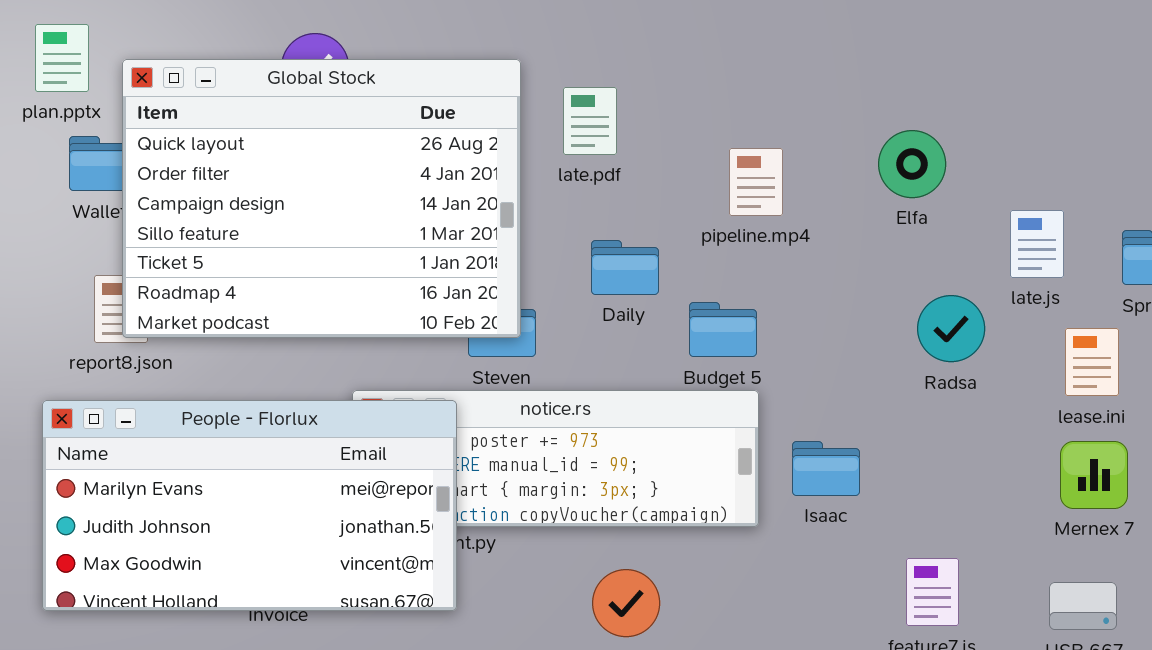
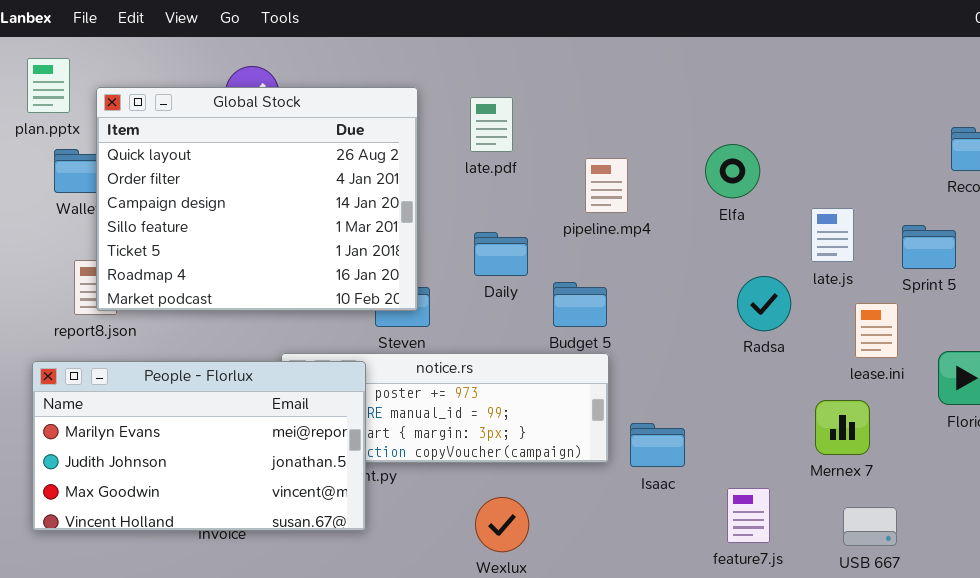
late.pdf: [563,87,617,155] -> [470,97,513,152], moved
Isaac: [792,441,860,496] -> [630,423,685,467], moved
Mernex 7: [1060,441,1128,509] -> [815,400,870,455], moved

